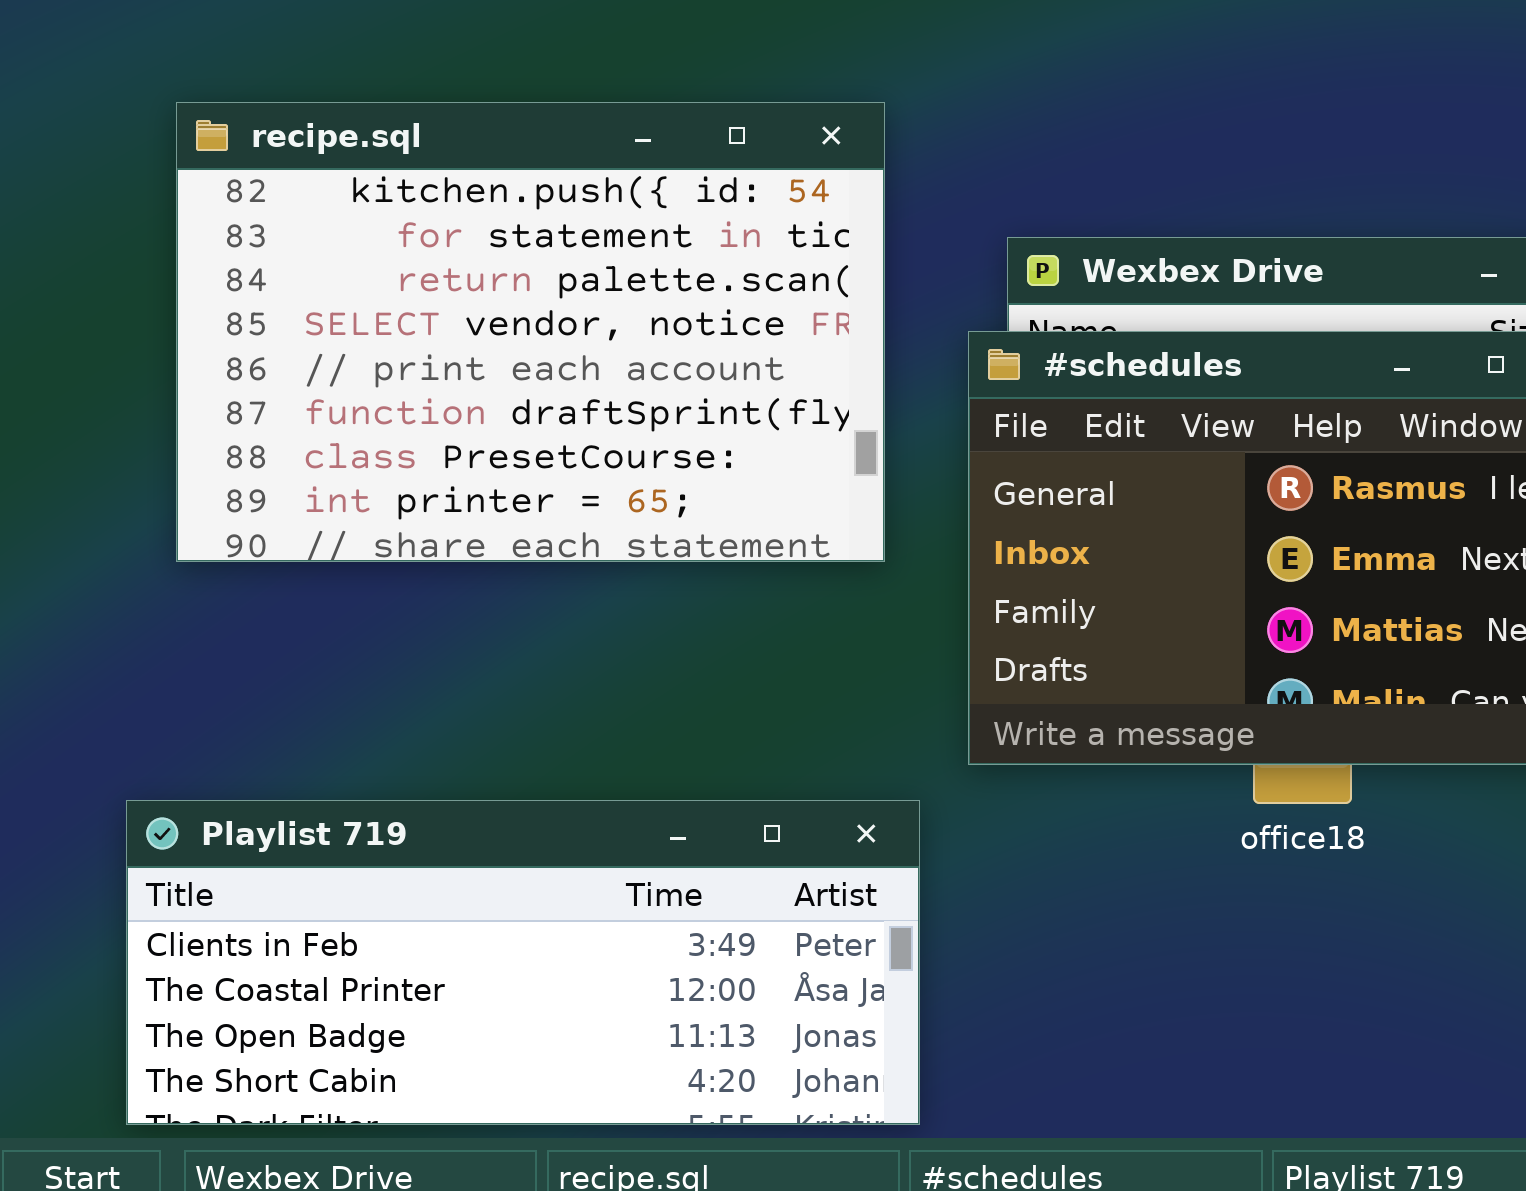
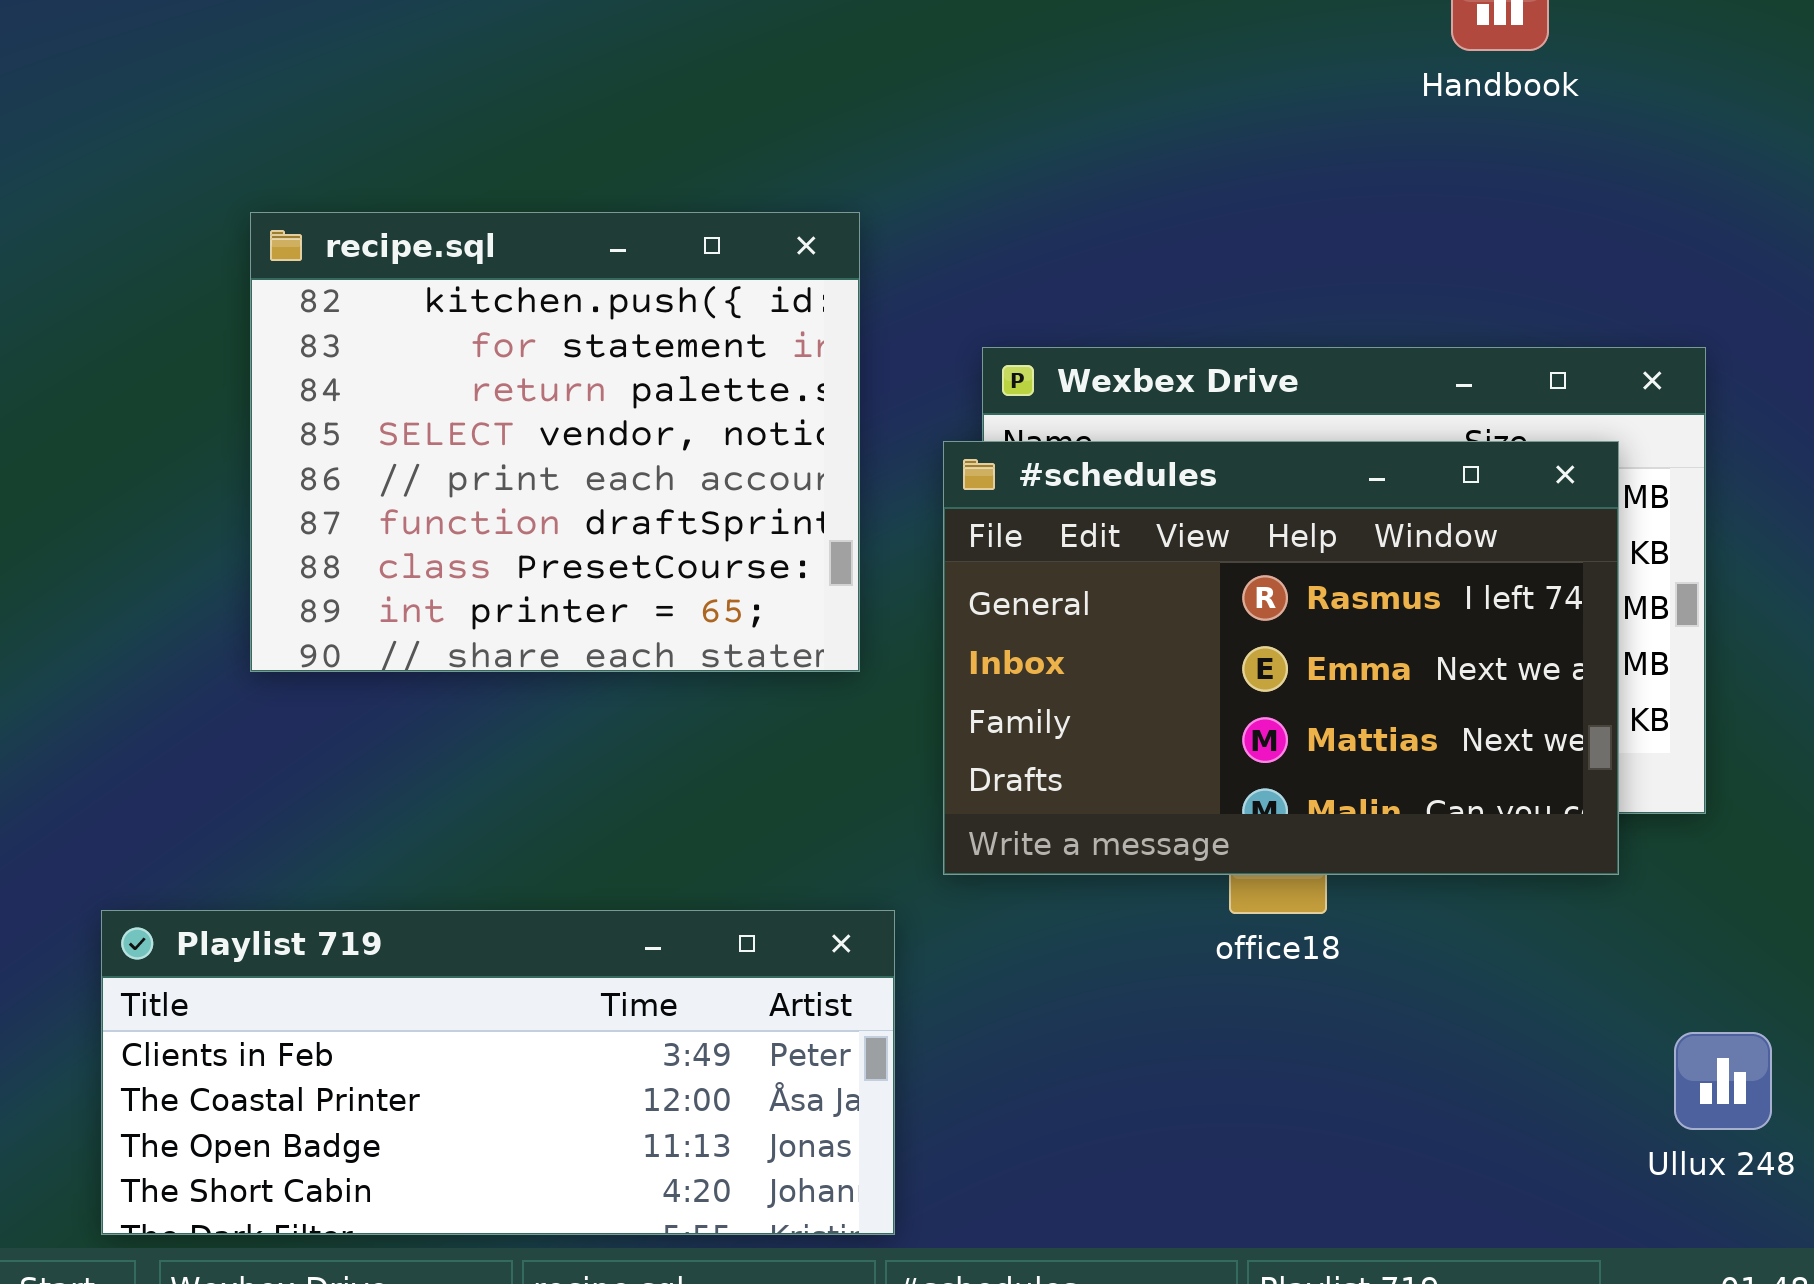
recipe.sql: [176,102,885,562] -> [250,212,860,672], resized

